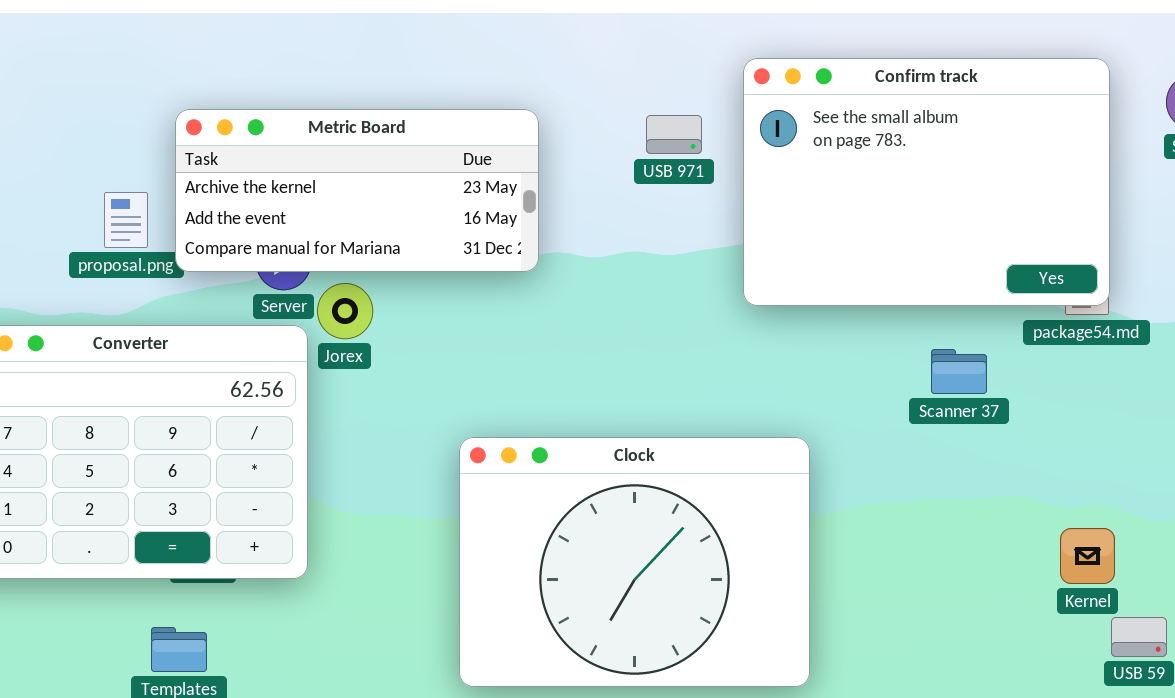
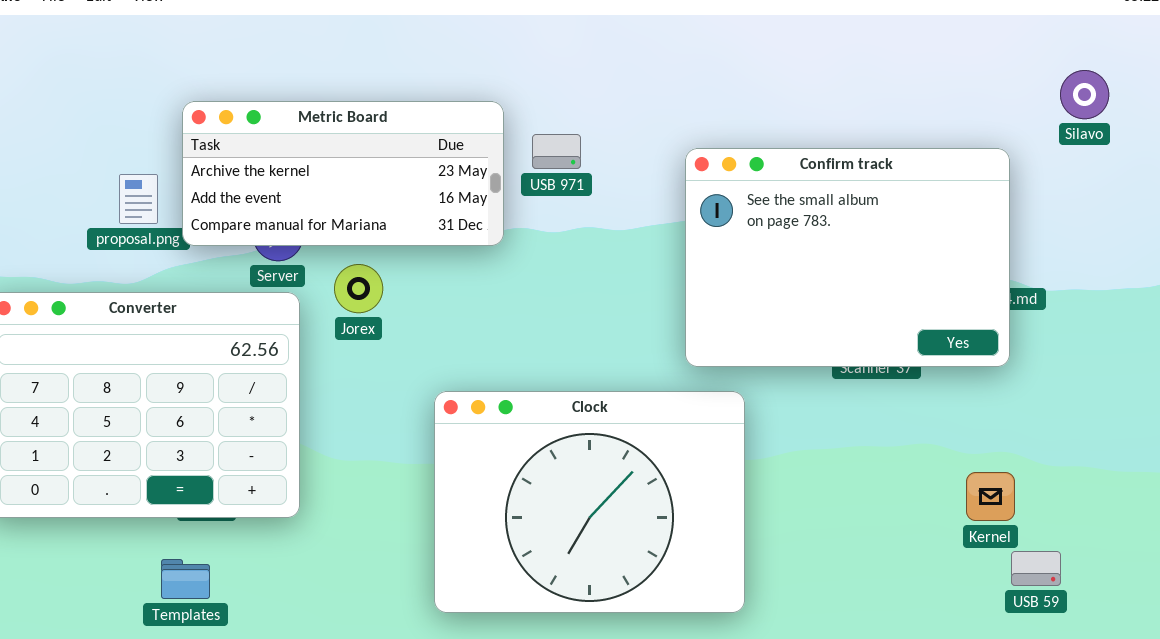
Confirm track: [743,58,1110,306] -> [685,148,1010,367], moved
USB 971: [646,115,702,154] -> [532,134,581,169], moved
Jorex: [317,283,373,339] -> [334,264,383,313], moved

